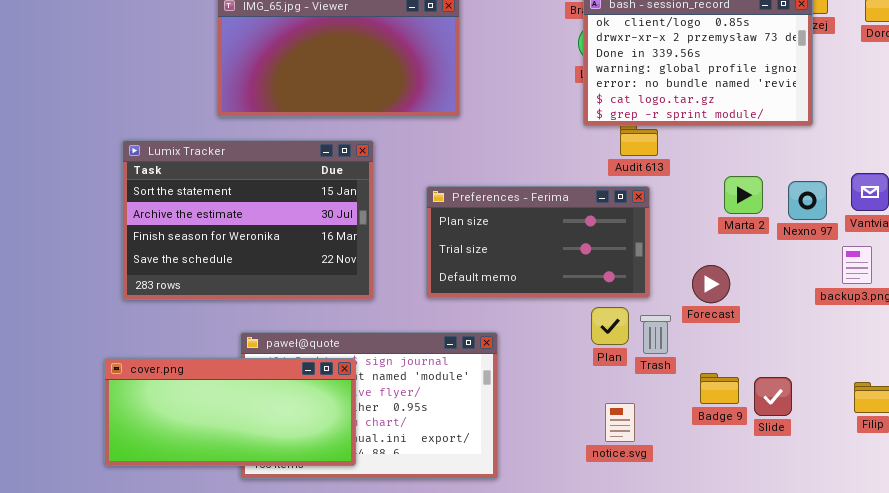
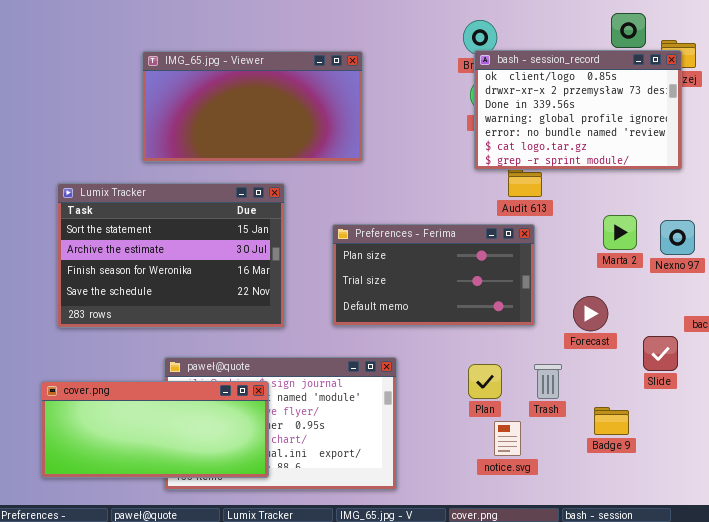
Plan: [591,307,629,345] -> [468,364,502,399], moved
Trash: [640,315,671,354] -> [534,364,562,399], moved
Badge 9: [700,373,739,404] -> [594,407,629,435], moved
Slide: [754,377,792,416] -> [643,336,678,371], moved

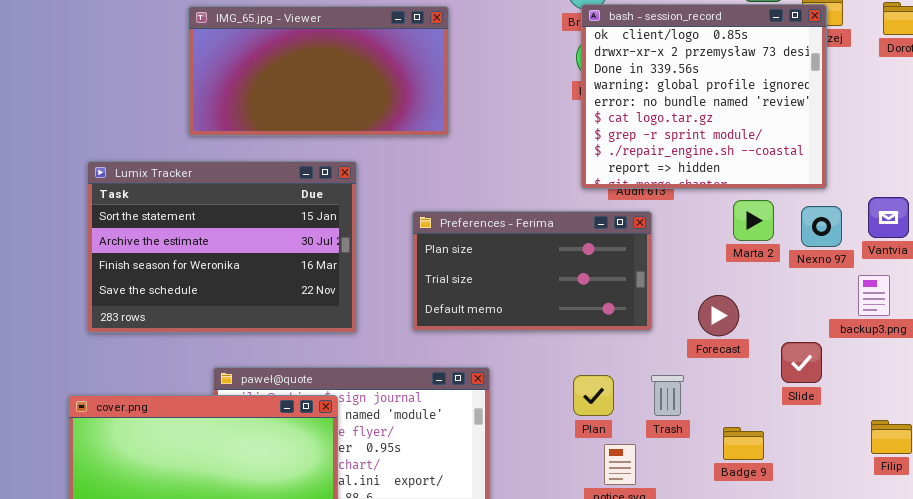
bash - session_record: [474,50,682,170] -> [581,4,827,189], resized

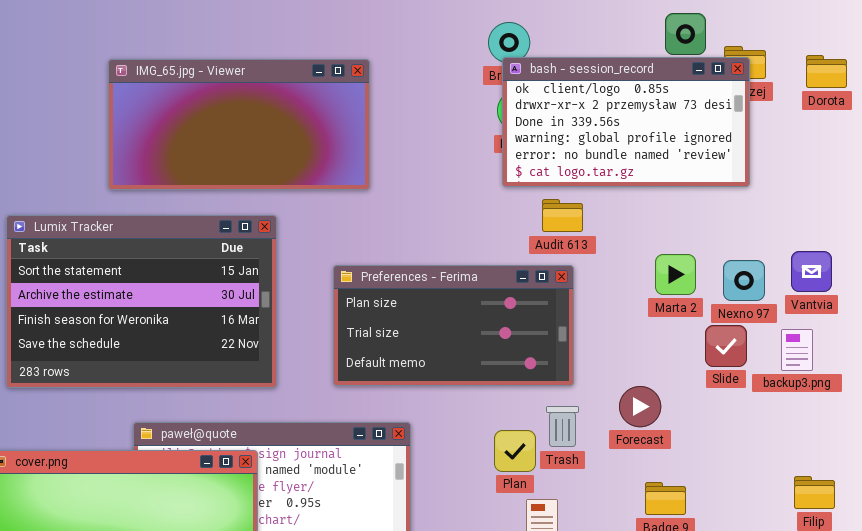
bash - session_record: [581,4,827,189] -> [502,57,750,187], resized
Forecast: [698,295,739,336] -> [619,386,661,427], moved
Slide: [781,342,822,383] -> [705,325,747,367], moved
Trash: [651,375,684,416] -> [546,406,579,447], moved

